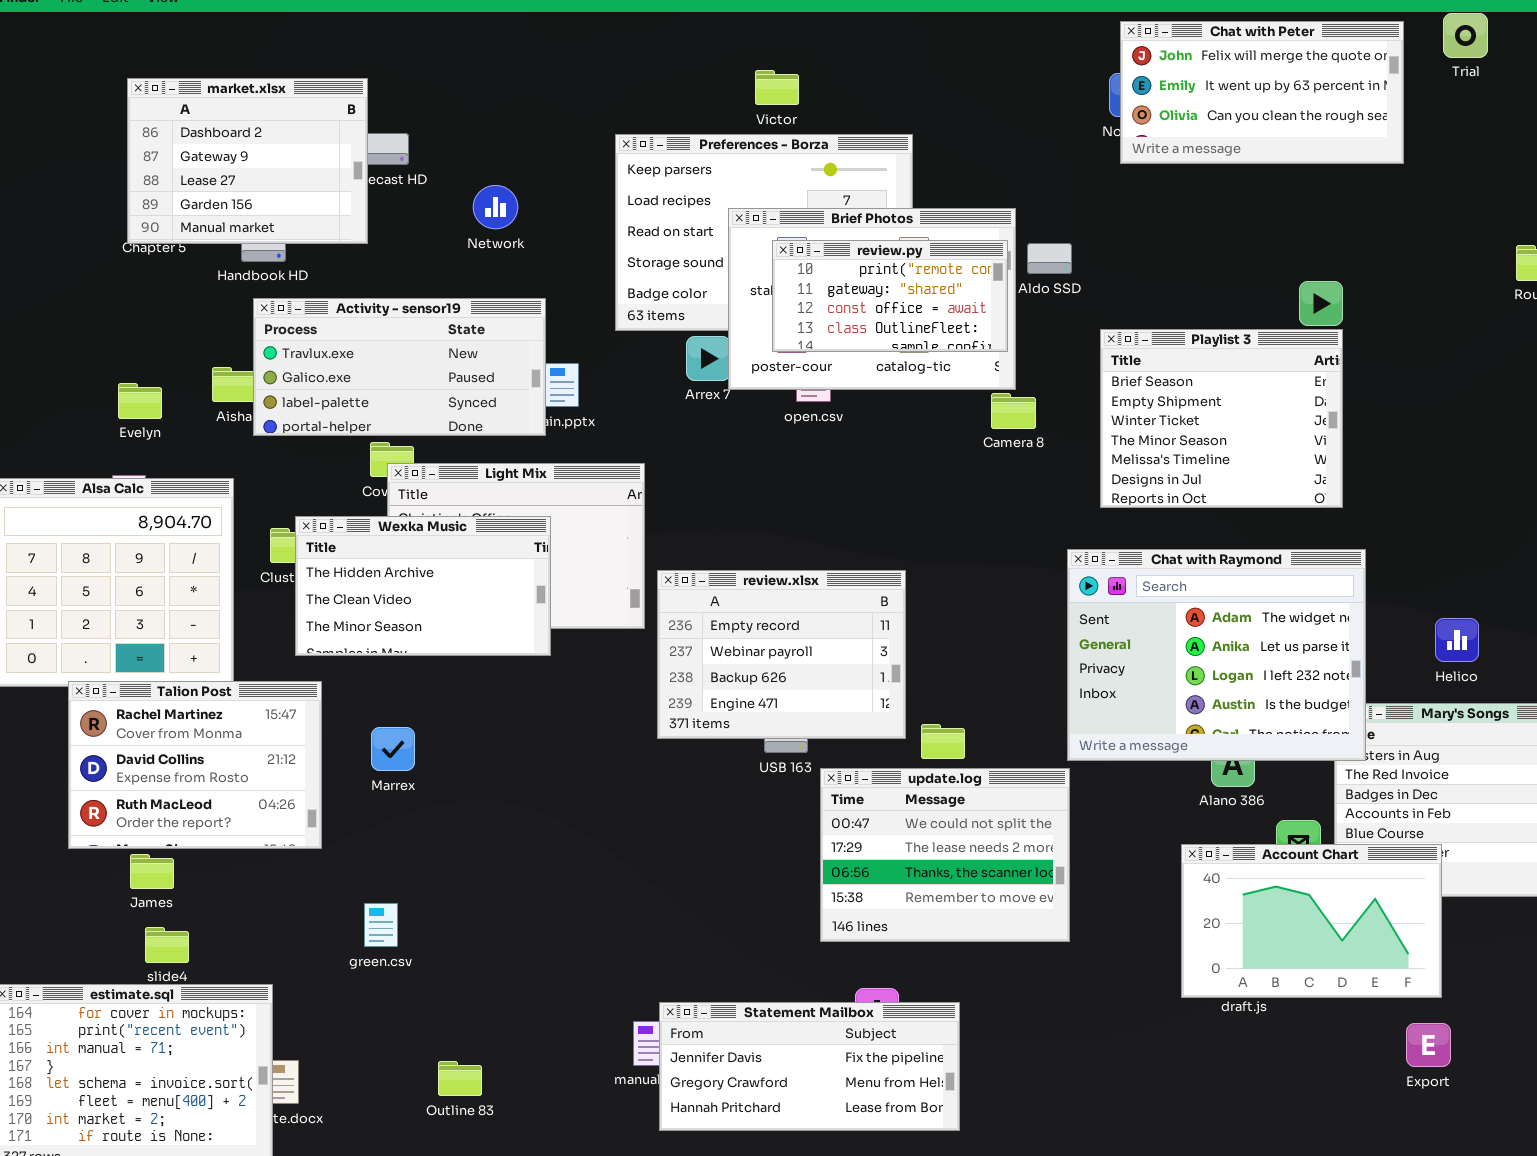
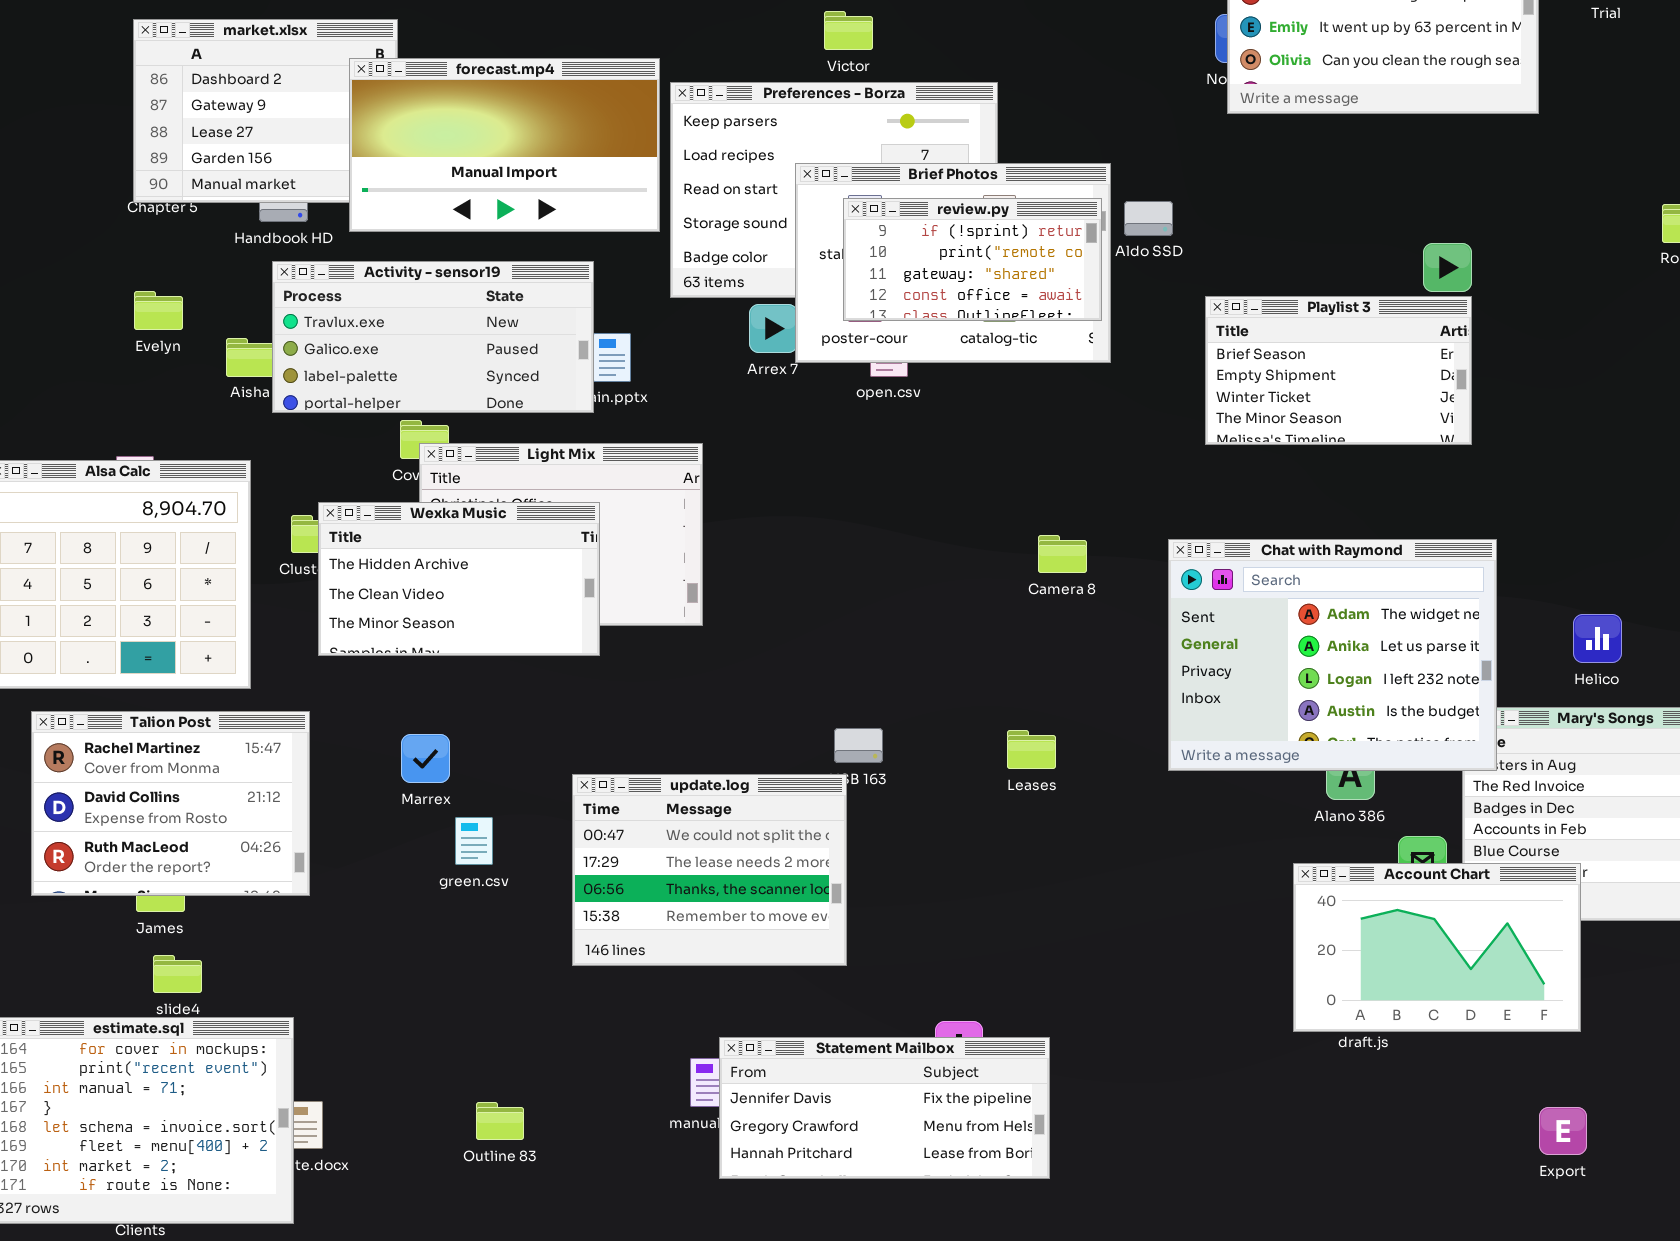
forecast.mp4: none -> [349,58,660,232], opened
review.py: [772,240,1008,352] -> [843,198,1102,321], scrolled up 1 row
Playlist 3: [1100,329,1343,508] -> [1205,296,1472,445], resized
Evelyn: [118,383,162,419] -> [134,291,183,330], moved
Camera 8: [991,393,1036,429] -> [1038,535,1087,573], moved
review.xlsx: [657,570,906,739] -> none, closed
Talion Post: [68,681,322,849] -> [31,711,310,896], moved
update.log: [820,768,1070,942] -> [572,774,847,966], moved
green.csv: [364,903,398,947] -> [455,817,493,865], moved
Export: [1406,1023,1451,1067] -> [1539,1107,1587,1155], moved

